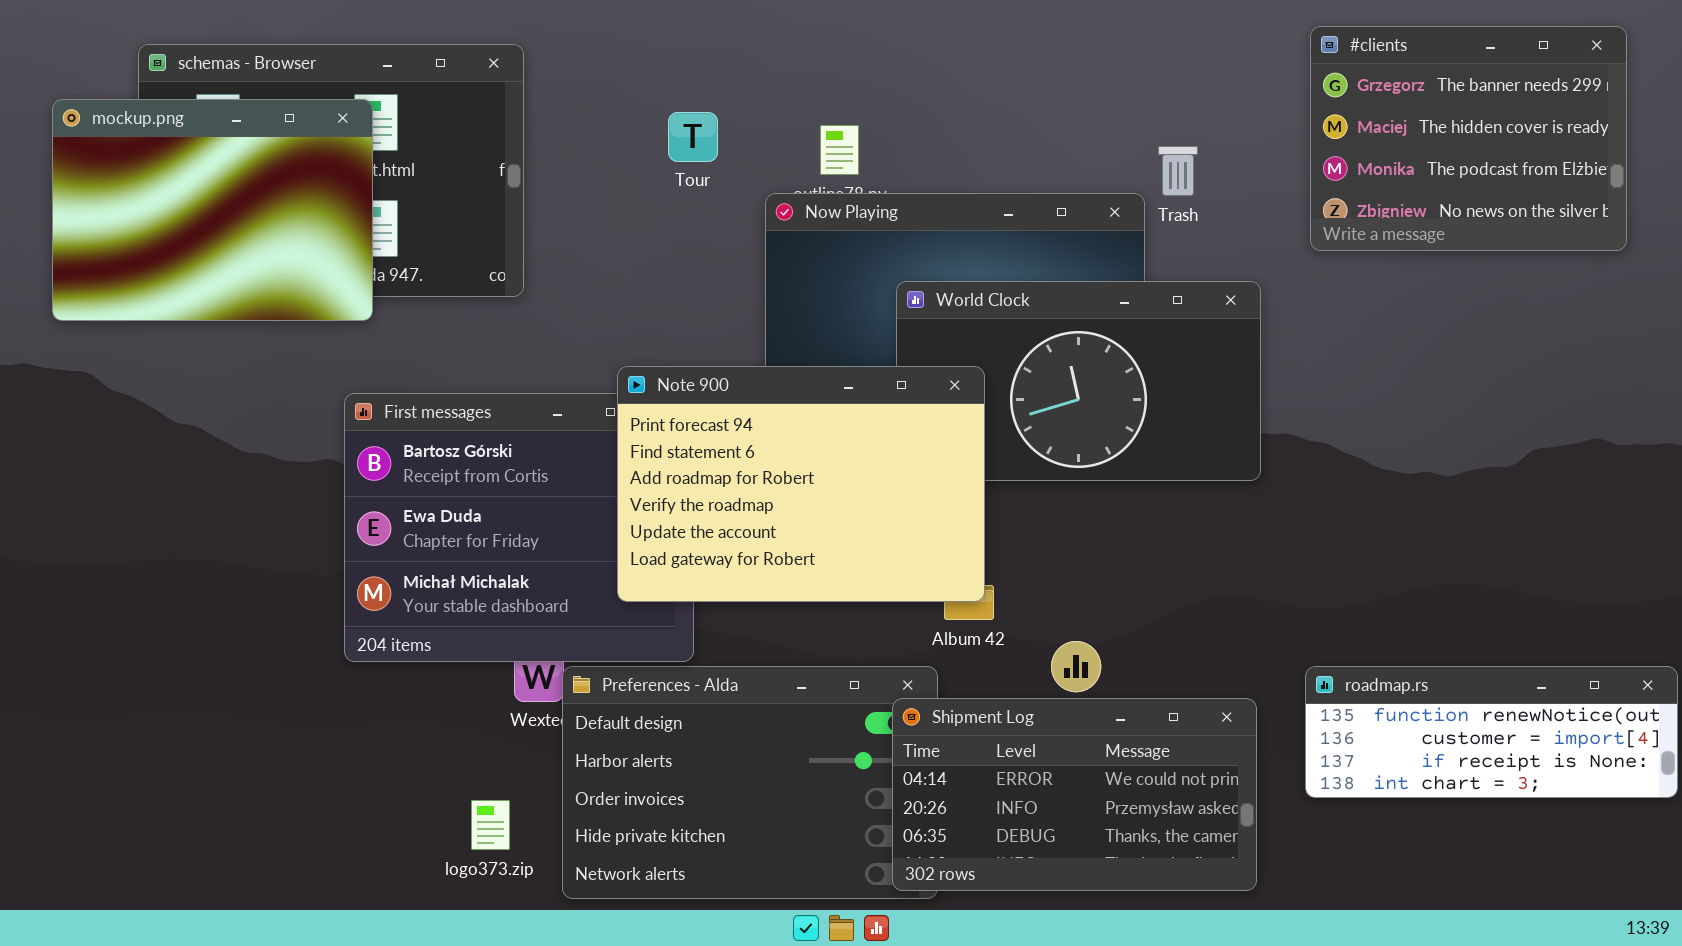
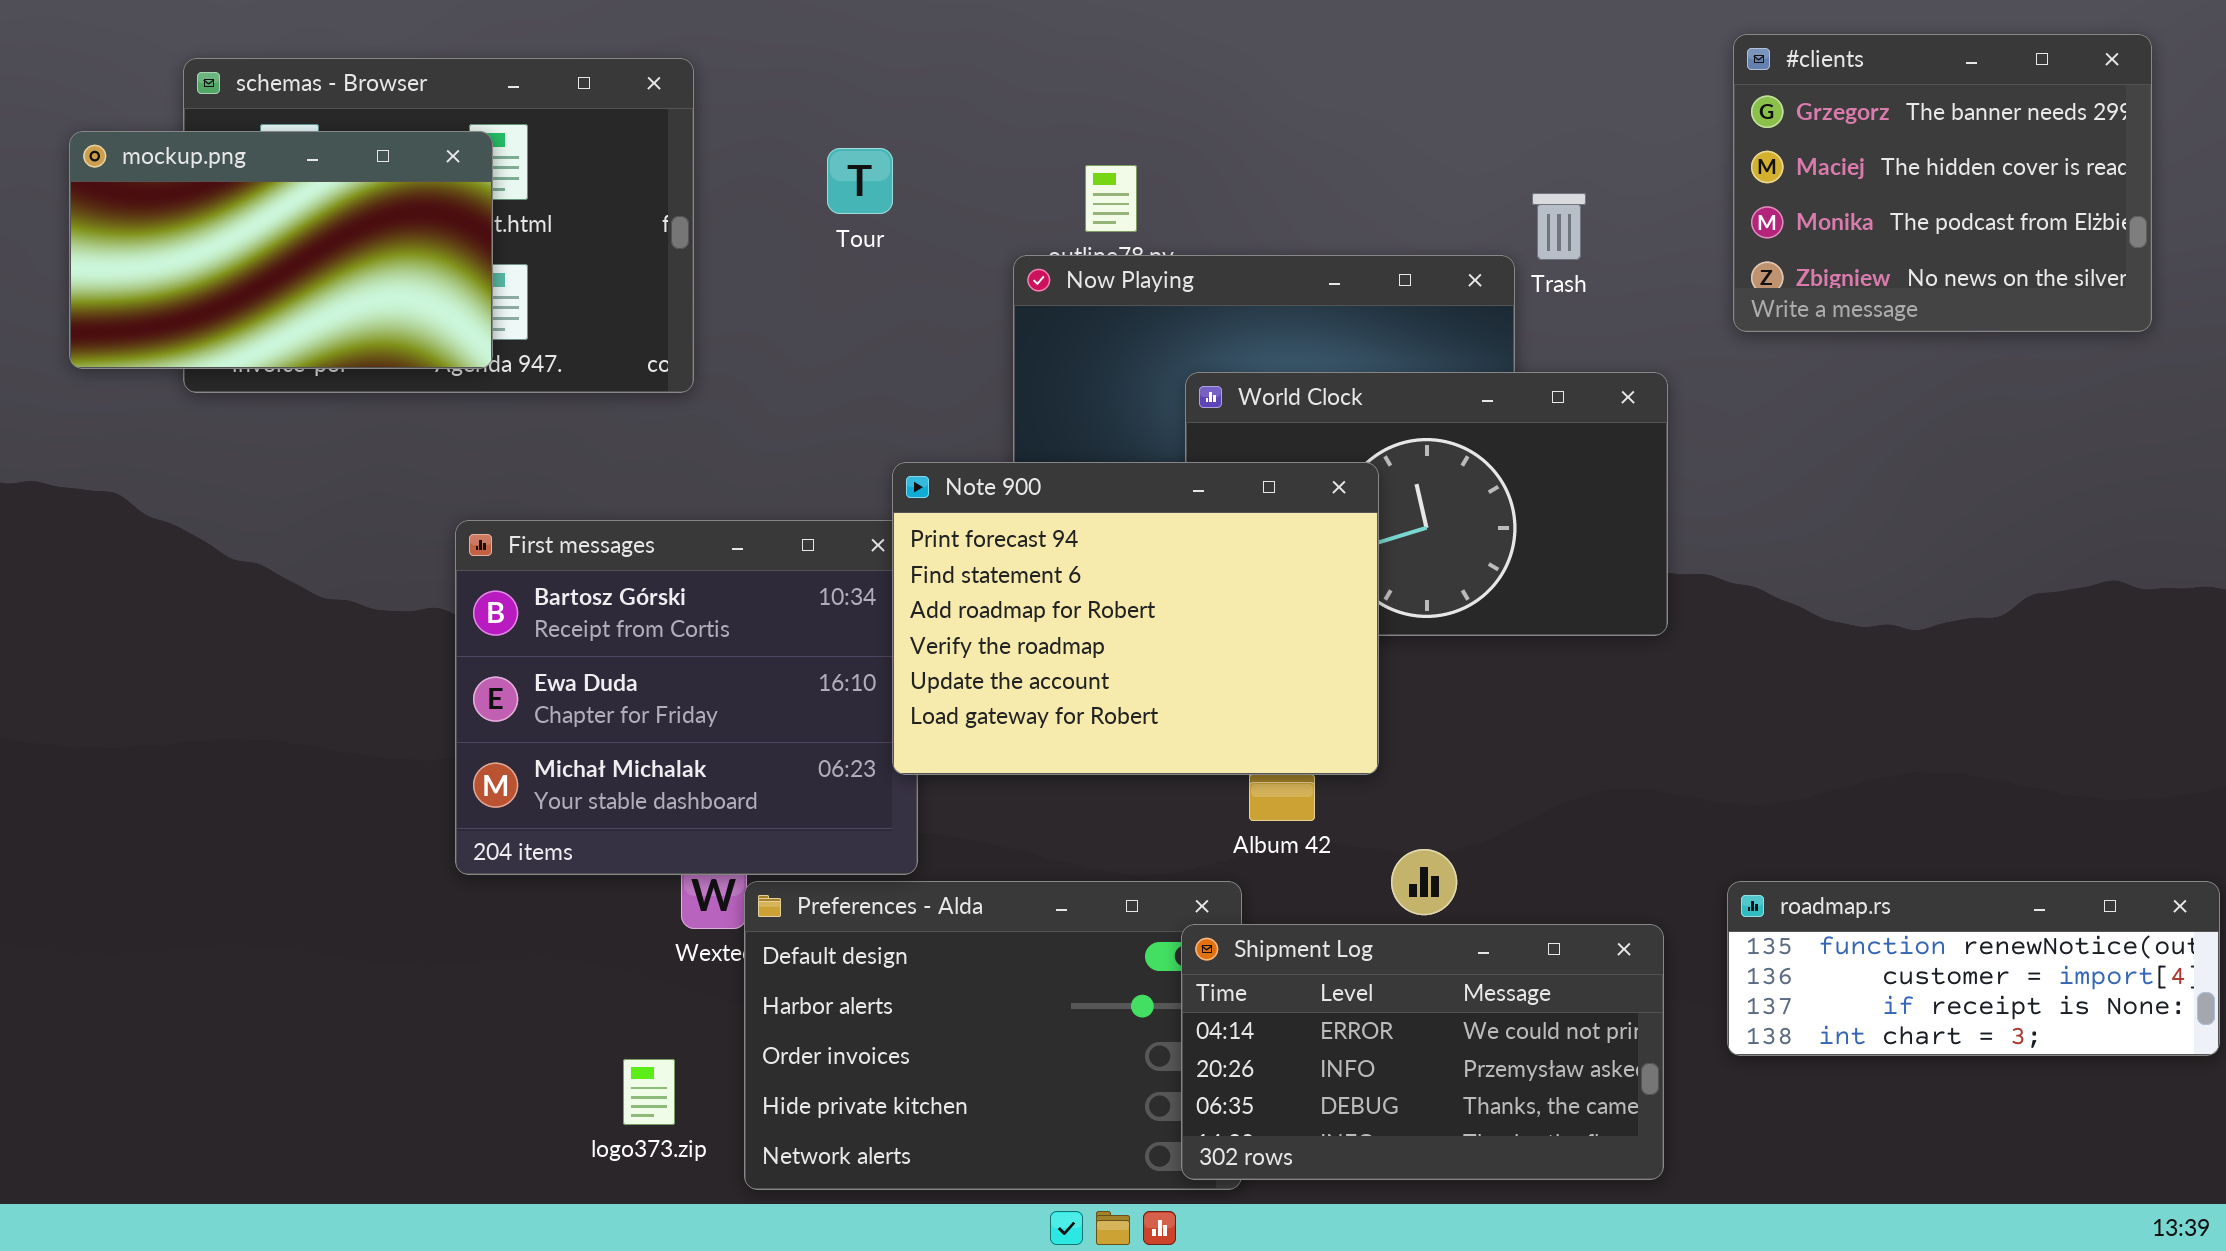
mockup.png: [52,99,373,321] -> [69,131,493,369], resized
Tour: [668,112,718,162] -> [827,148,893,214], moved
Note 900: [617,366,985,602] -> [892,462,1379,775], moved

